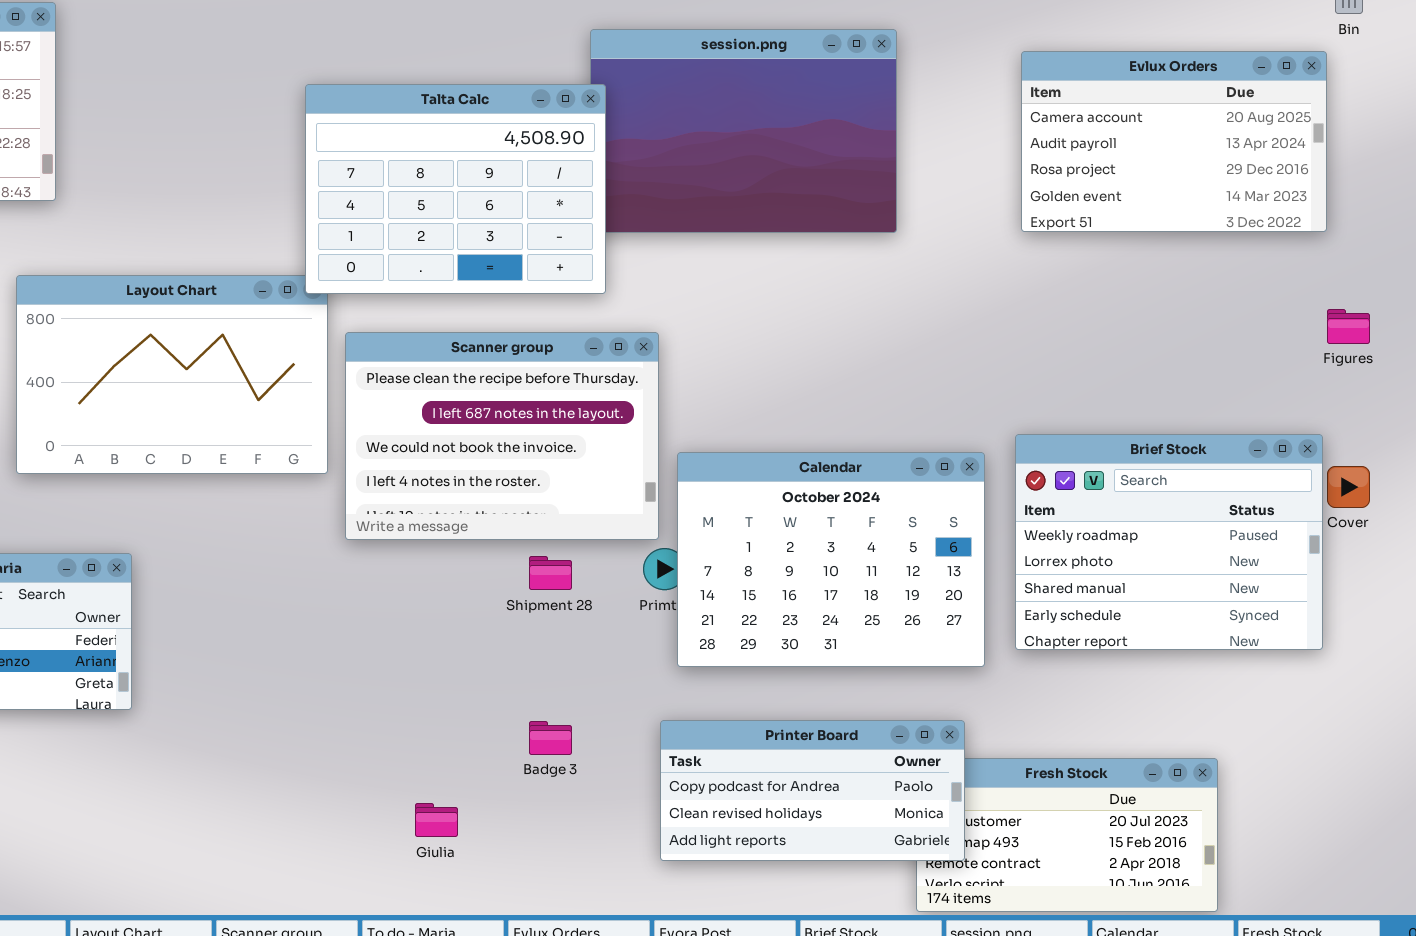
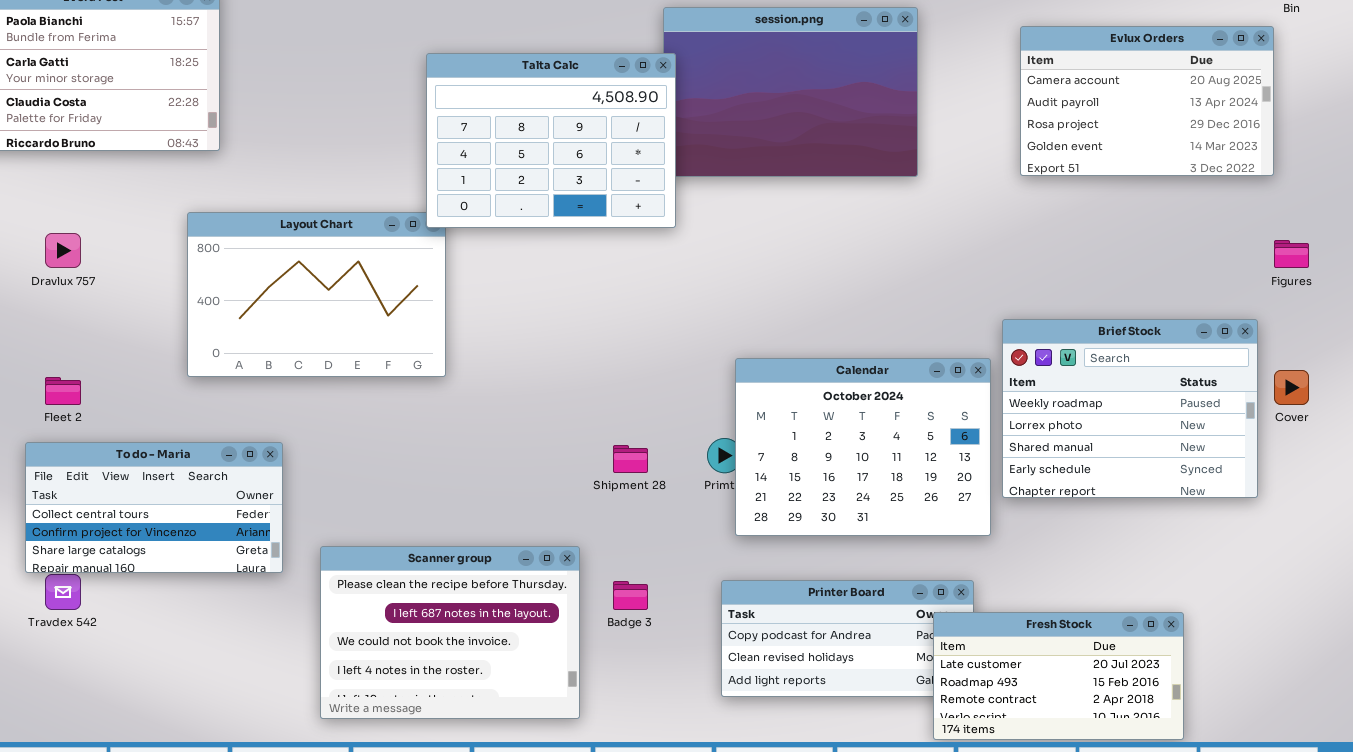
Scanner group: [345,332,659,540] -> [320,546,580,719], moved
Brief Stock: [1015,434,1323,650] -> [1002,319,1258,498], moved
Fresh Stock: [916,758,1218,912] -> [933,612,1184,740], raised

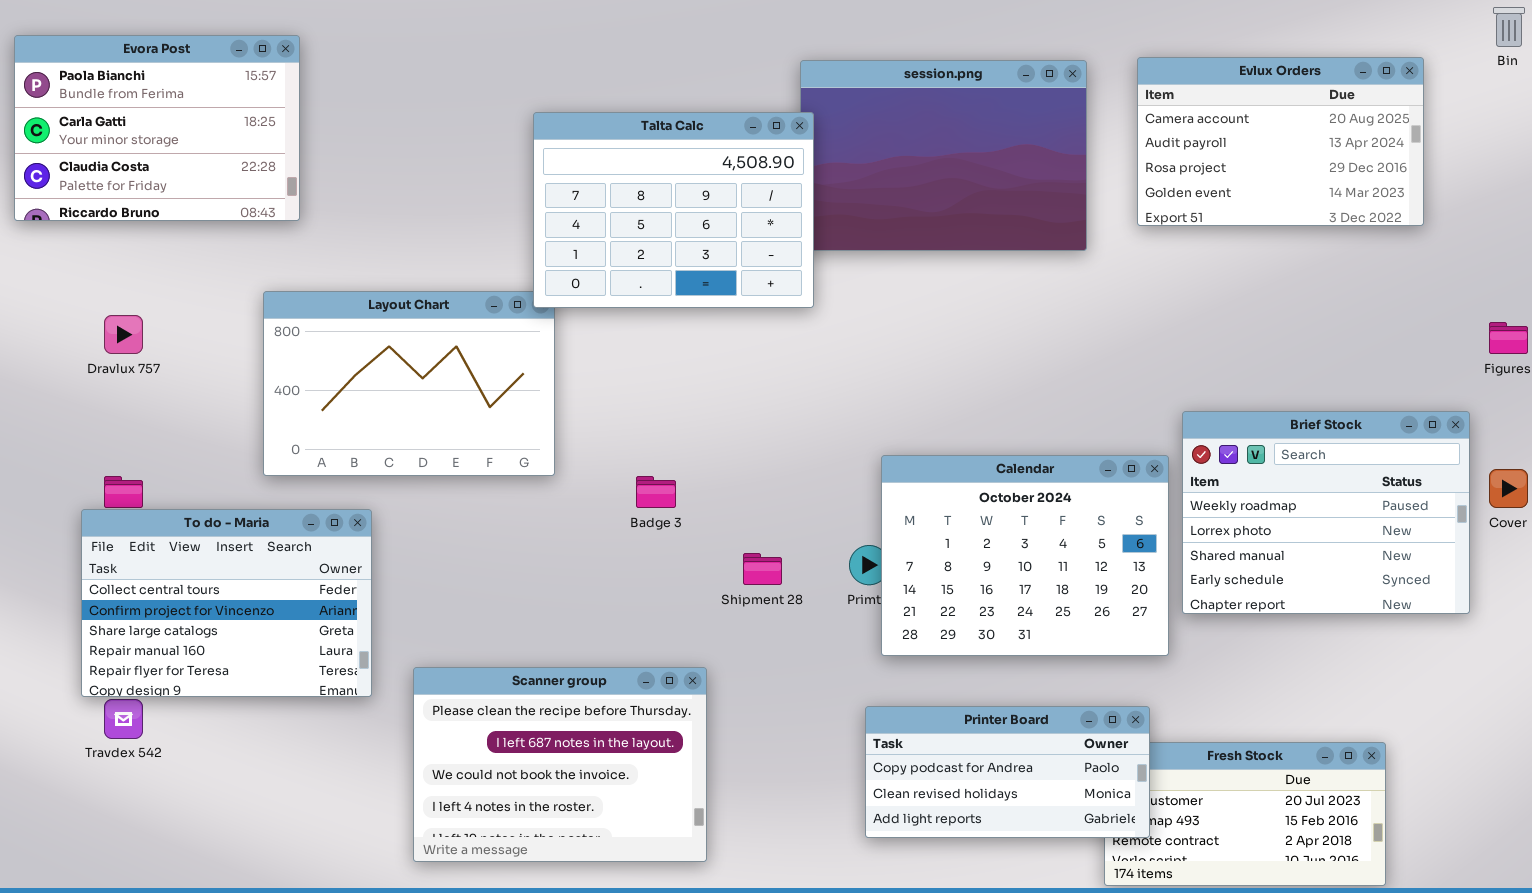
Evlux Orders: [1020,26,1274,176] -> [1137,57,1424,226], moved
To do - Maria: [25,442,283,573] -> [81,509,372,697], resized
Printer Board: [721,580,974,697] -> [865,706,1150,838], raised
Badge 3: [613,581,648,610] -> [636,476,676,508], moved

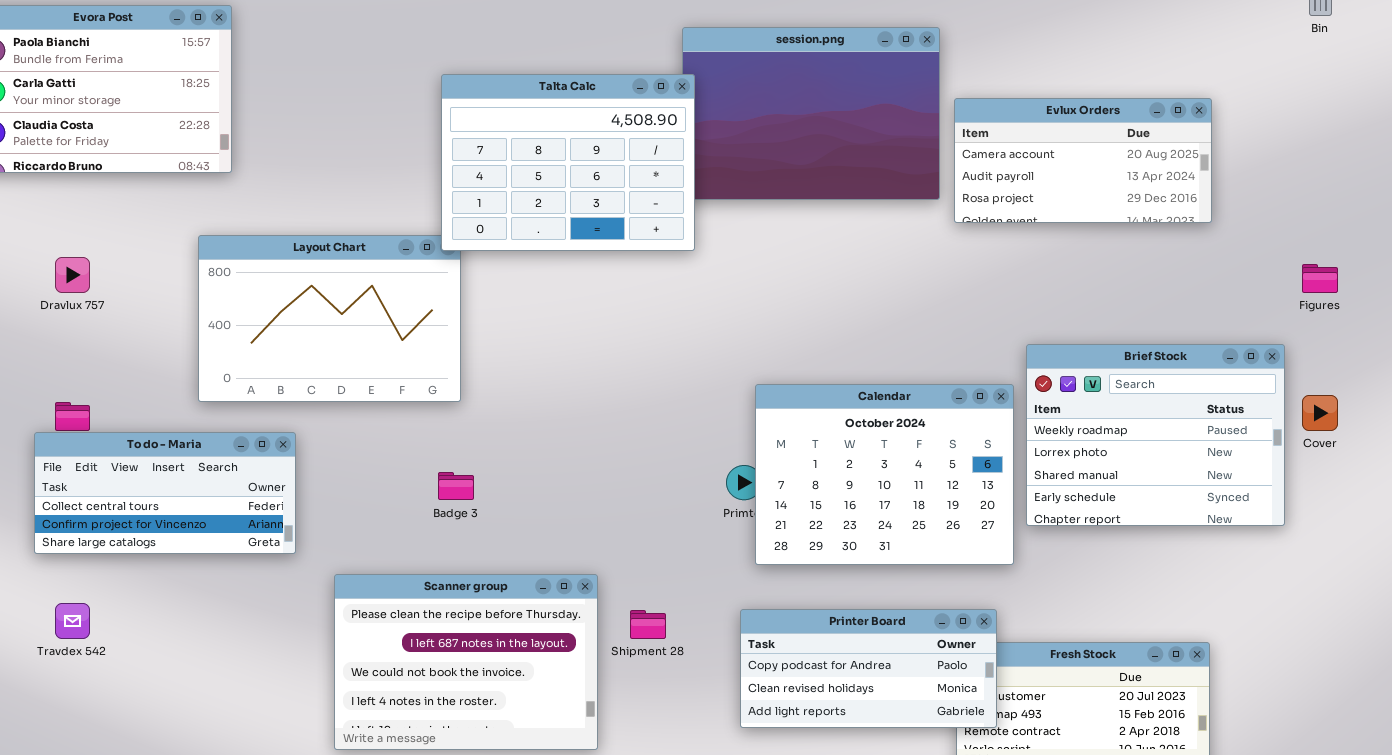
Evlux Orders: [1137,57,1424,226] -> [954,98,1212,223], moved, resized
Badge 3: [636,476,676,508] -> [438,472,474,500], moved
To do - Maria: [81,509,372,697] -> [34,432,296,554], resized
Shipment 28: [743,553,782,585] -> [630,610,666,639], moved

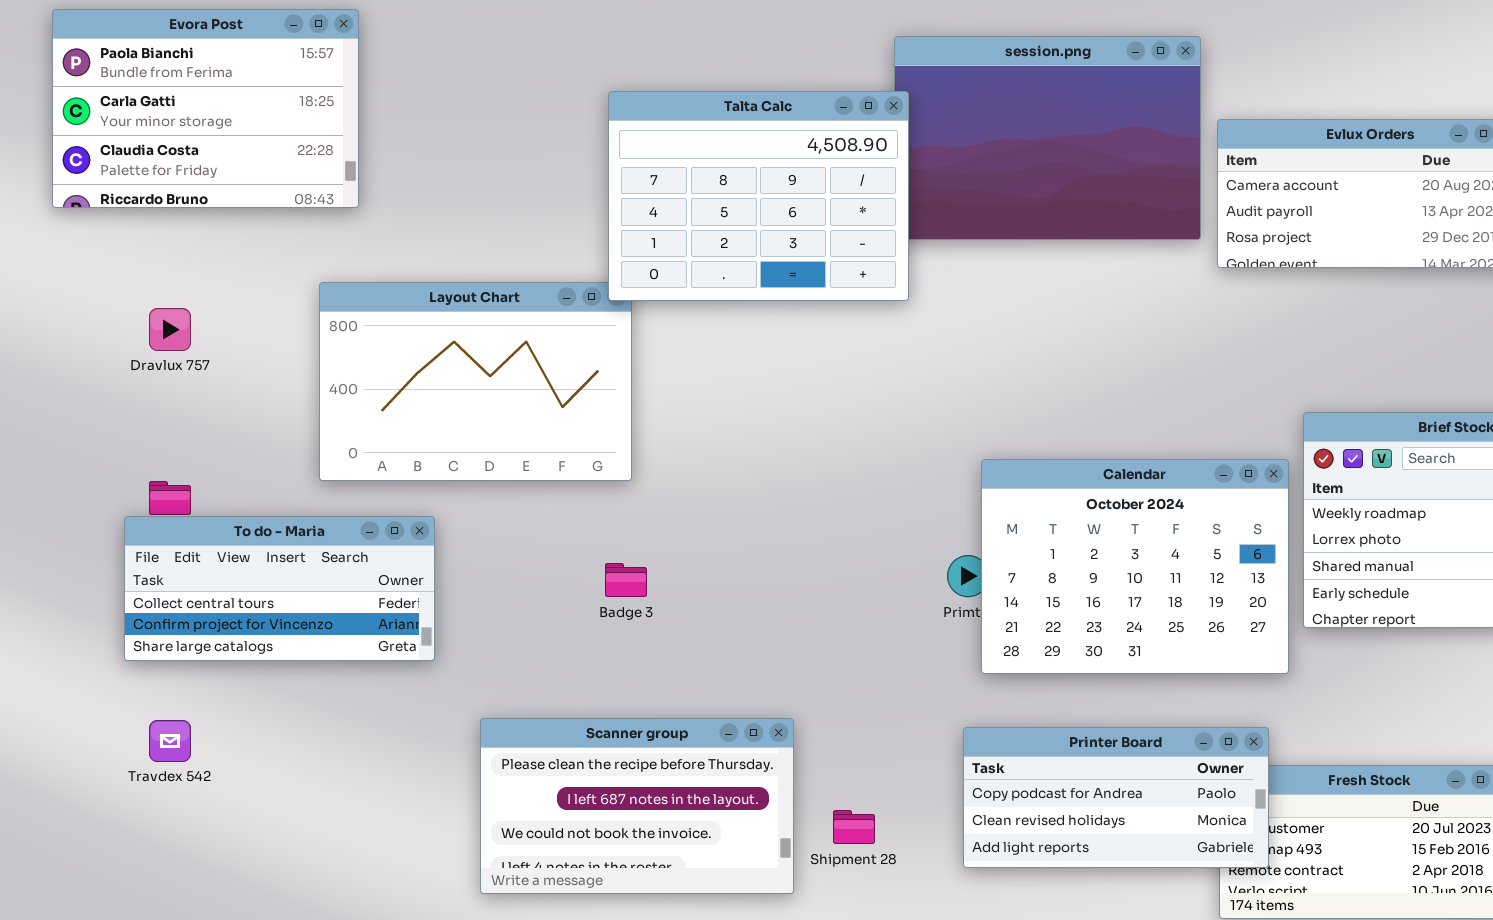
Scanner group: [334,574,598,750] -> [480,718,794,894], resized
Shipment 28: [630,610,666,639] -> [833,810,875,844], moved

